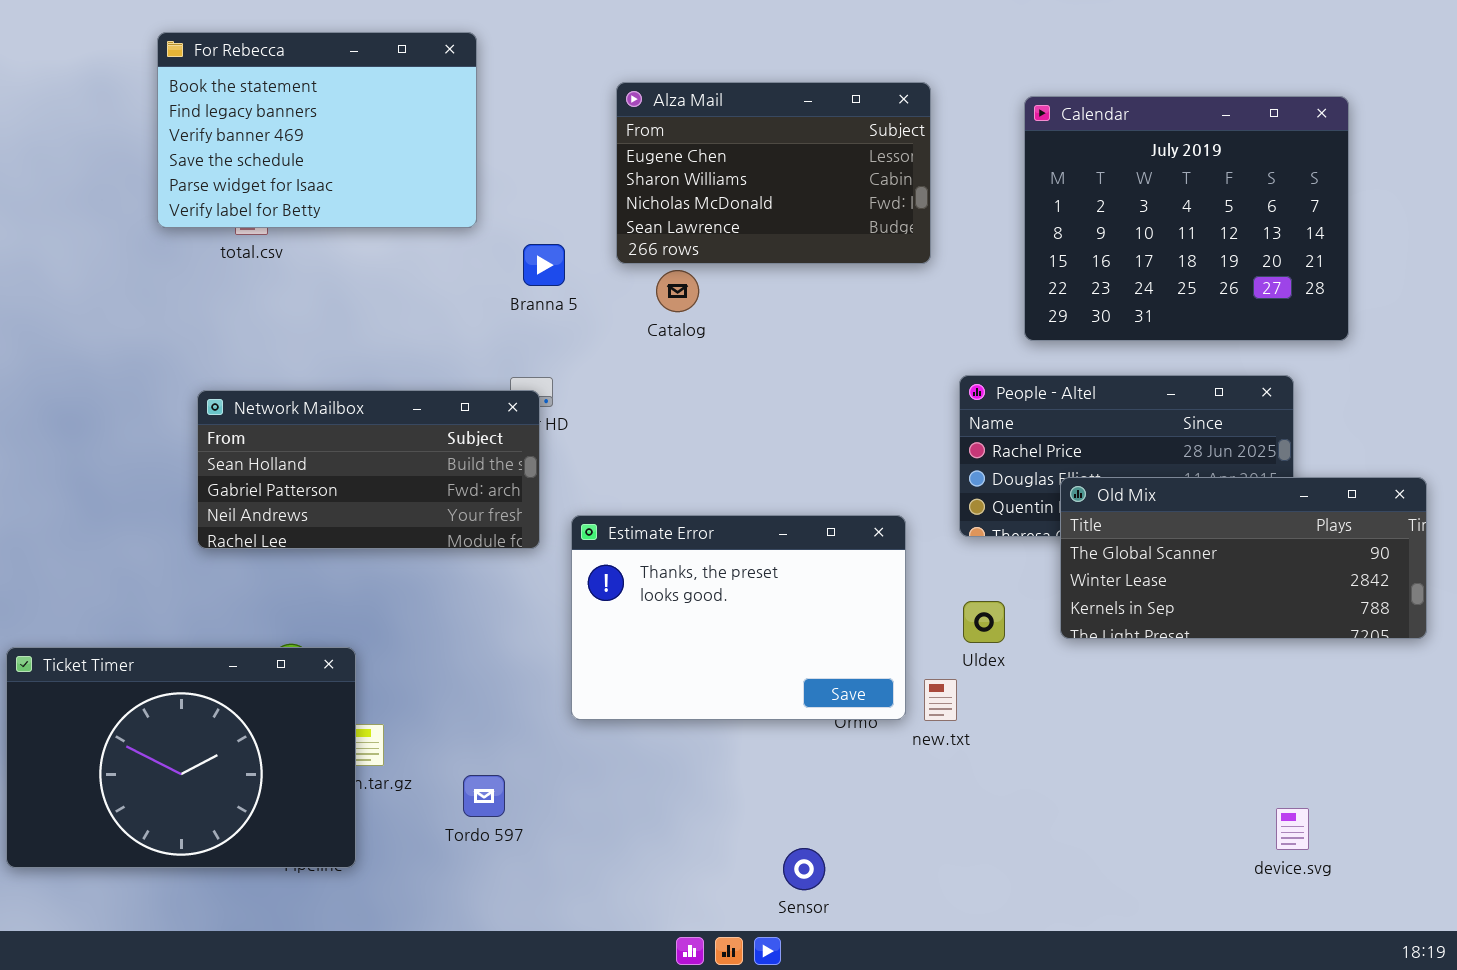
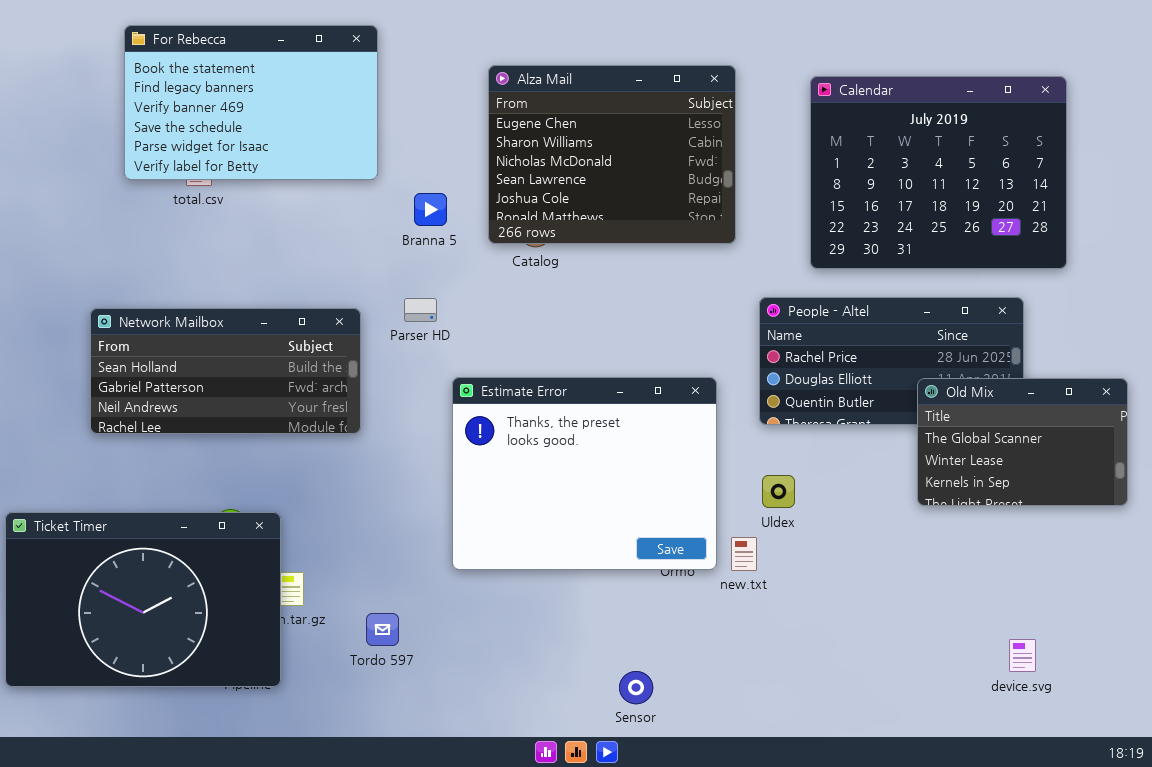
Alza Mail: [616,82,931,264] -> [488,65,736,244], resized
Network Mailbox: [197,390,540,549] -> [90,308,361,434], moved
Old Mix: [1060,477,1427,639] -> [917,378,1128,506], resized
Estimate Error: [571,515,906,720] -> [452,377,717,570], resized

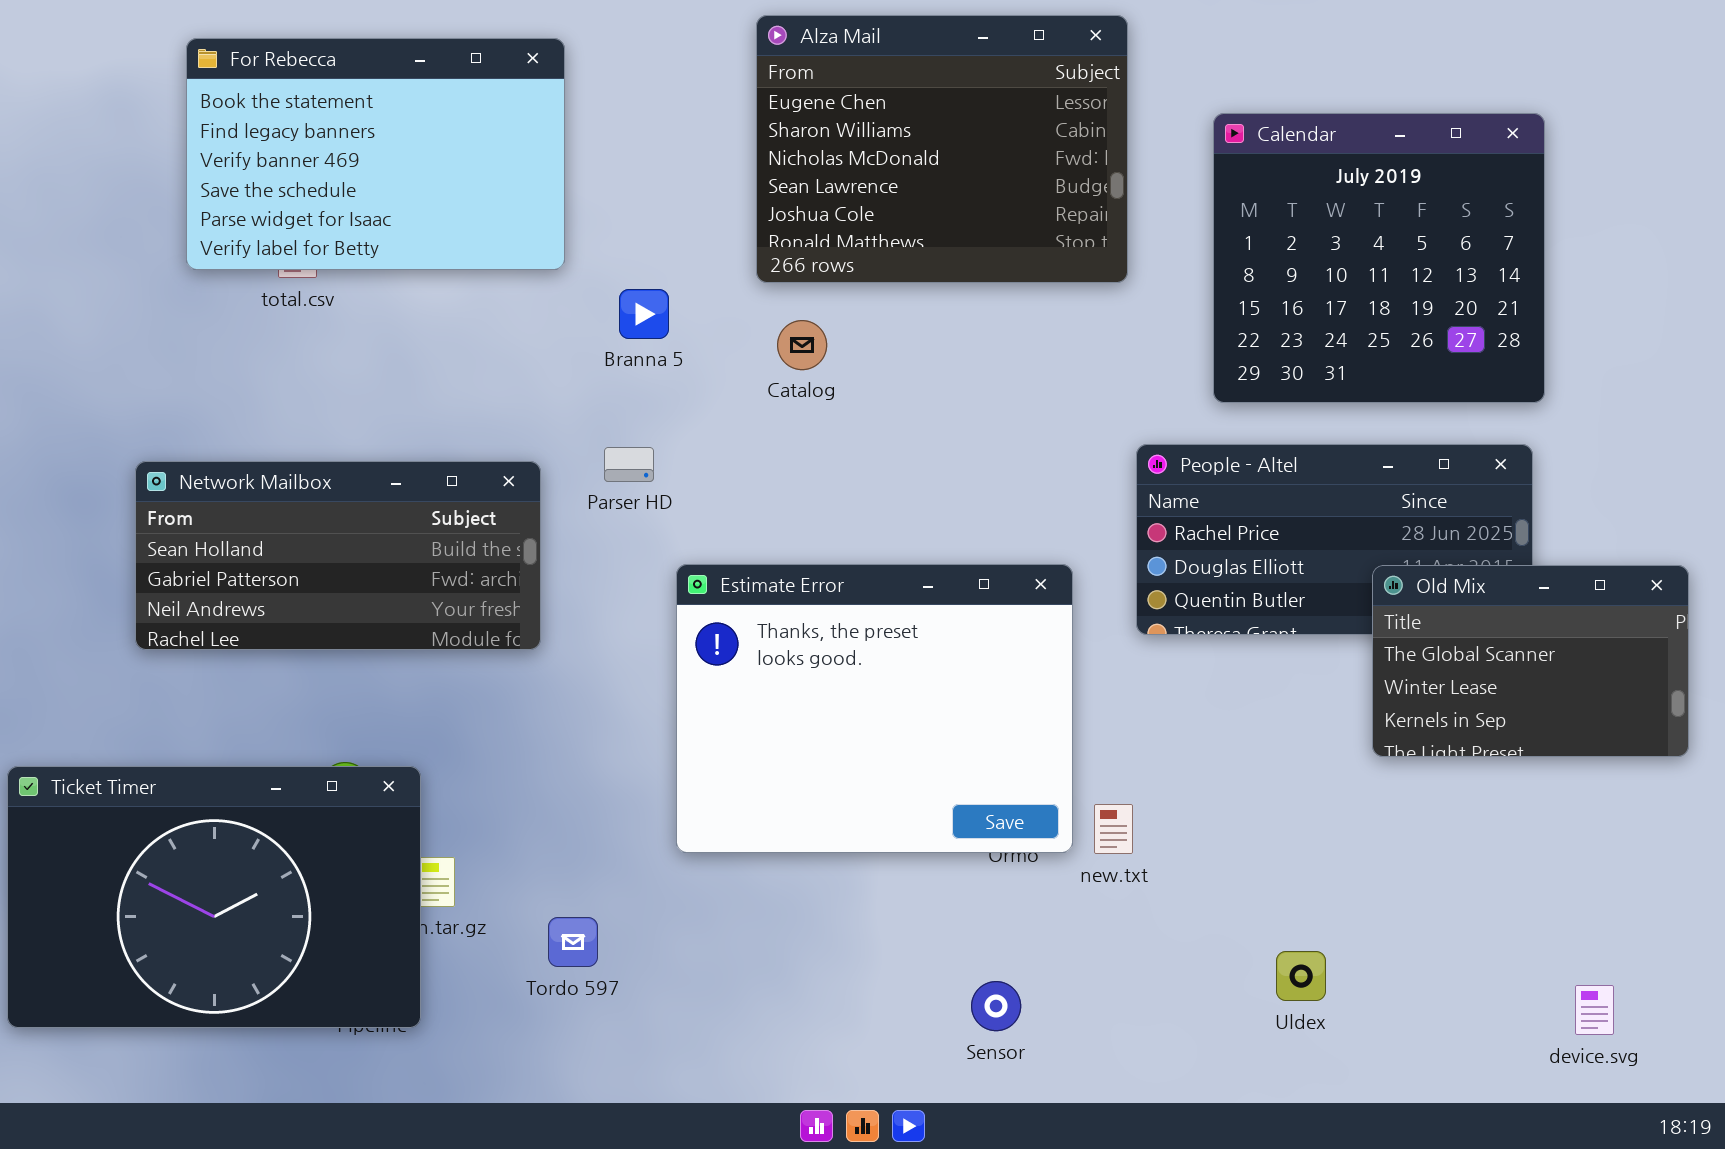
Alza Mail: [488,65,736,244] -> [756,15,1128,283], moved
Calendar: [810,76,1067,269] -> [1213,113,1545,403], resized
Uldex: [762,475,795,508] -> [1276,951,1326,1001], moved
device.svg: [1009,639,1036,672] -> [1575,985,1614,1035], moved
Sensor: [619,671,653,704] -> [971,981,1021,1031], moved

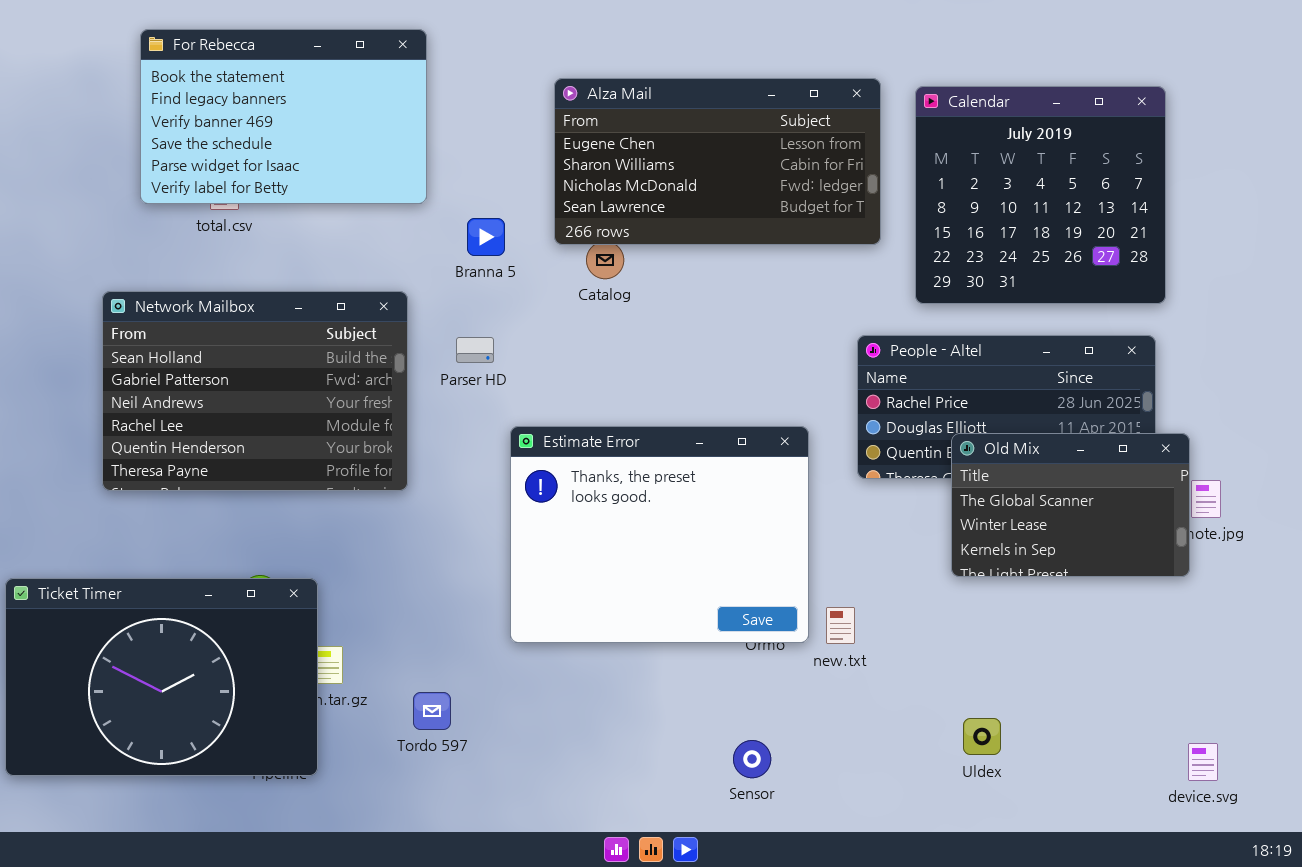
Alza Mail: [756,15,1128,283] -> [554,78,881,245], moved, resized
Network Mailbox: [135,461,541,650] -> [102,291,408,491], resized
Old Mix: [1372,565,1689,757] -> [951,433,1190,577], moved

